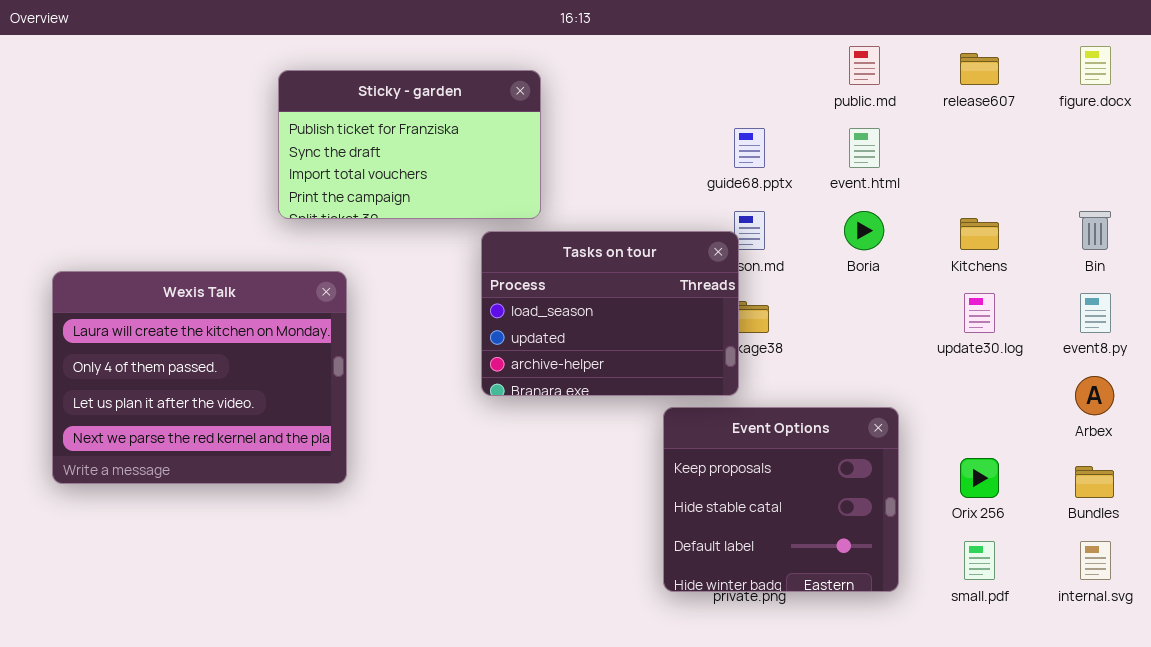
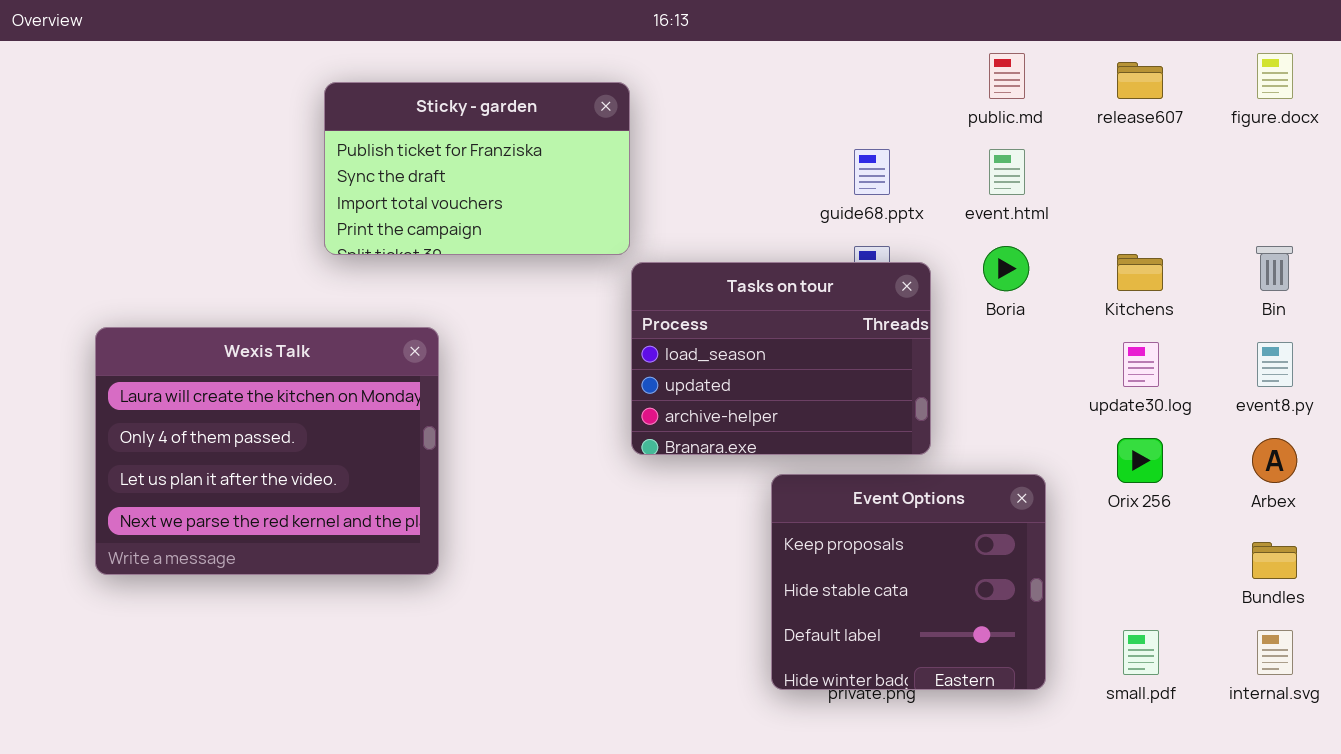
Tasks on tour: [481,231,739,396] -> [631,262,931,455], moved
Wexis Talk: [52,271,347,484] -> [95,327,439,575], moved
Orix 256: [960,458,999,498] -> [1117,438,1163,483], moved

